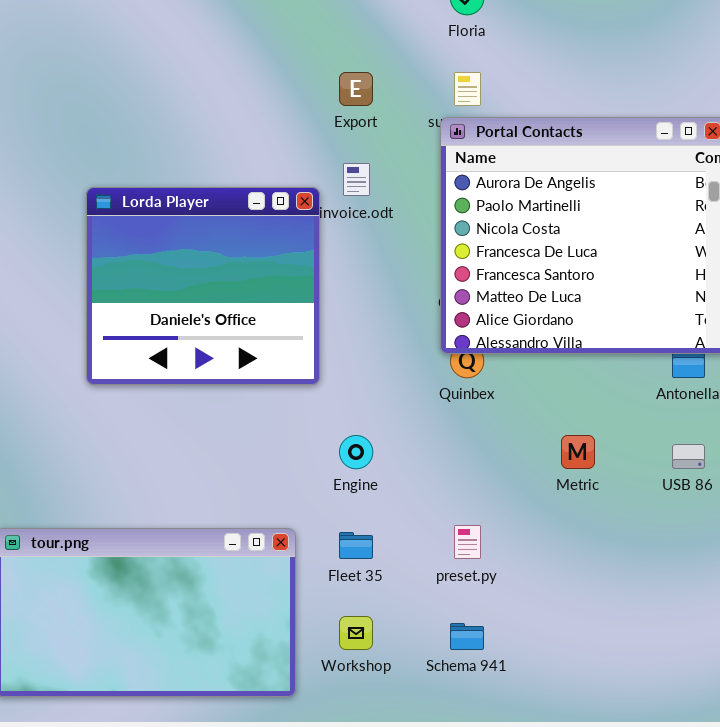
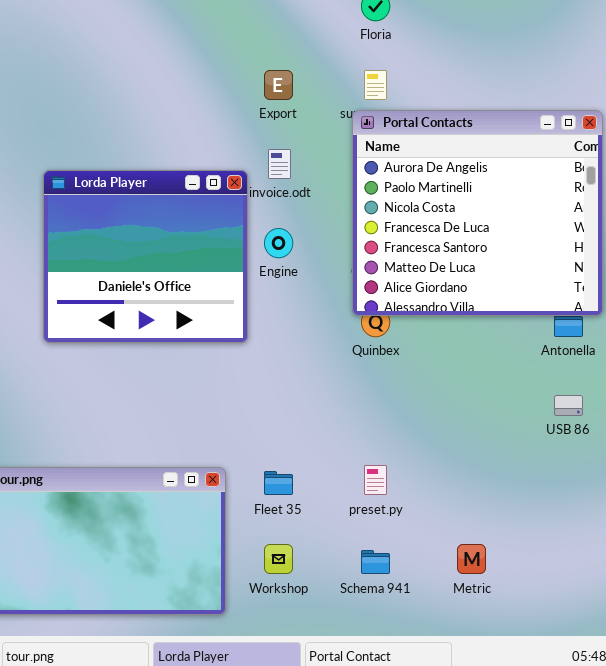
Engine: [339,435,373,469] -> [264,228,293,258], moved
Metric: [561,435,595,469] -> [457,544,486,574], moved

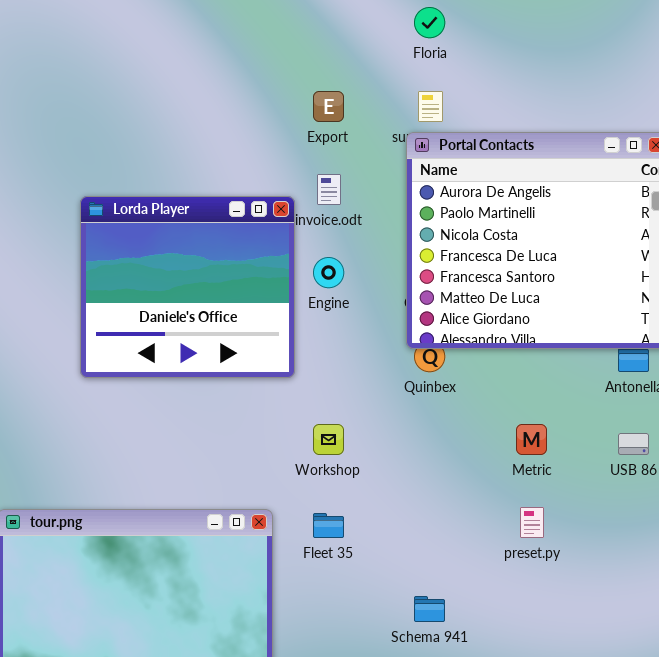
preset.py: [364,465,387,495] -> [520,507,544,538], moved
Workshop: [264,544,293,574] -> [313,424,344,455], moved
Metric: [457,544,486,574] -> [516,424,547,455], moved

